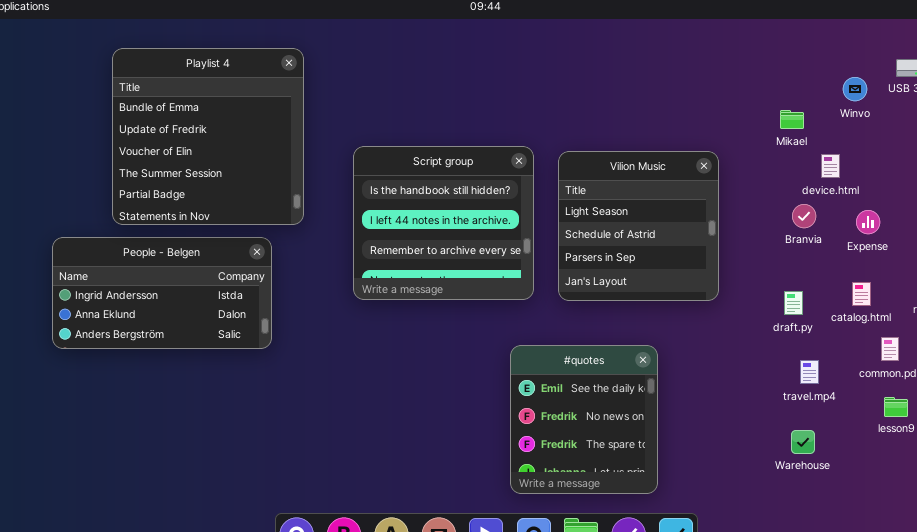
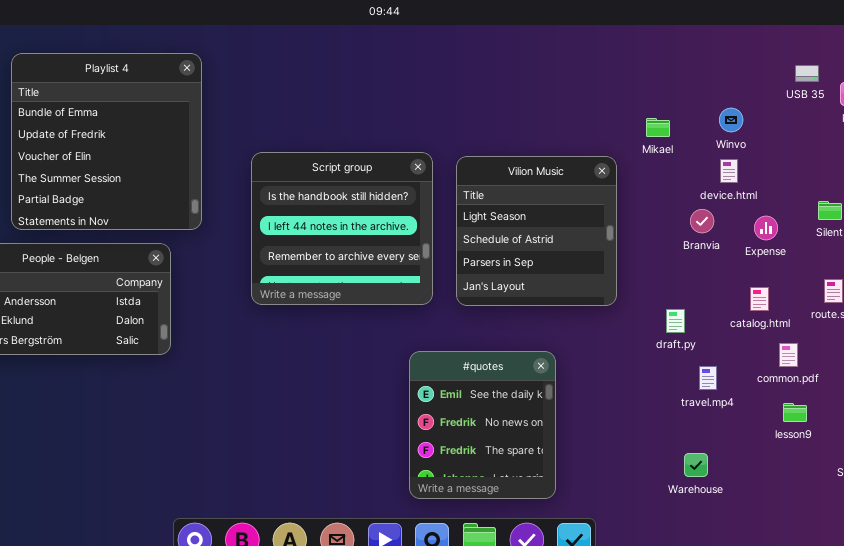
Winvo: [843,77,867,101] -> [719,108,743,132], moved
Mikael: [780,110,804,129] -> [646,118,670,137], moved
draft.py: [784,291,803,315] -> [666,309,685,333], moved
Warehouse: [791,430,815,454] -> [684,453,708,477], moved

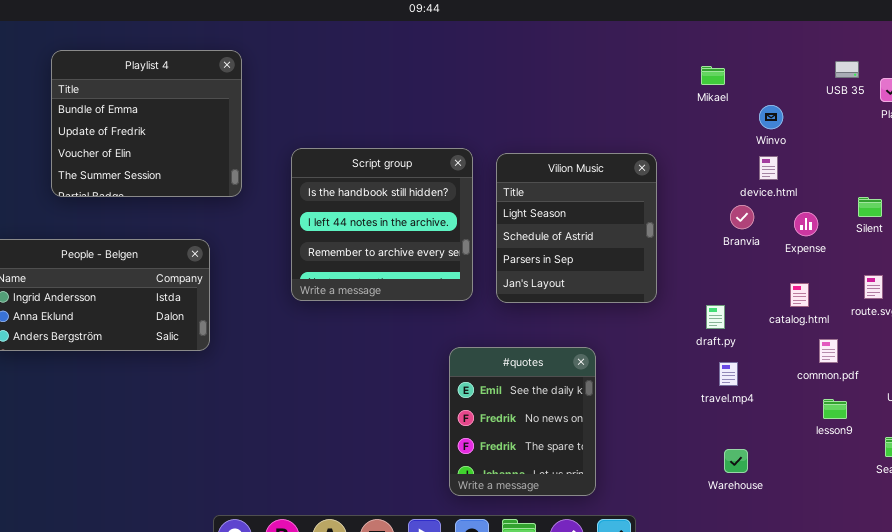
Playlist 4: [11,53,202,230] -> [51,50,242,197], resized
Mikael: [646,118,670,137] -> [701,66,725,85], moved
travel.mp4: [699,366,717,390] -> [719,362,738,386], moved

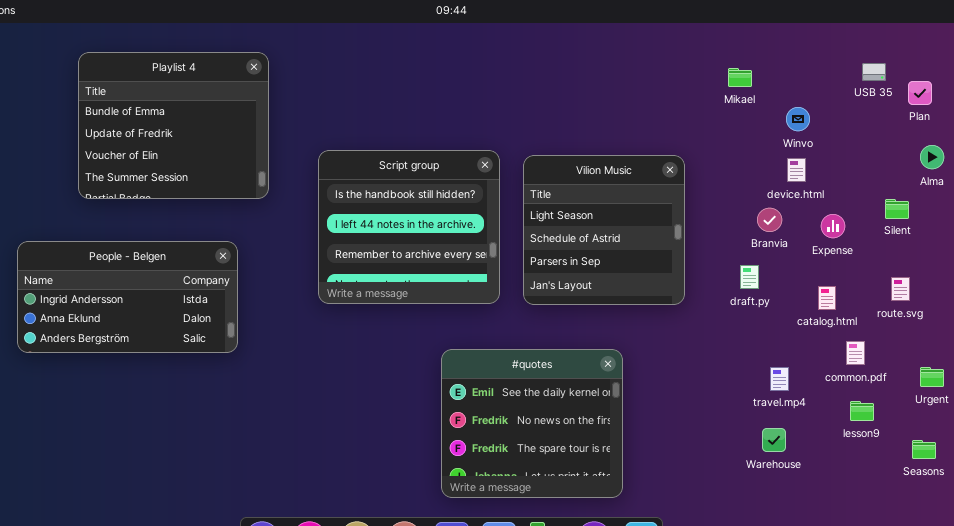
draft.py: [706,305,725,329] -> [740,265,759,289], moved
#quotes: [449,347,596,496] -> [441,349,623,498], resized
travel.mp4: [719,362,738,386] -> [770,367,789,391], moved
Warehouse: [724,449,748,473] -> [762,428,786,452], moved

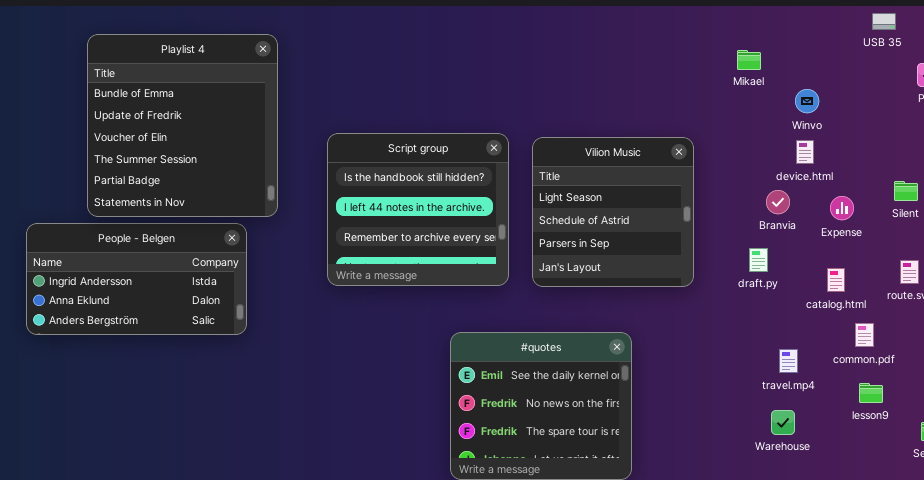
Playlist 4: [78,52,269,199] -> [87,34,278,217], resized
USB 35: [862,63,886,81] -> [872,13,896,30], moved

